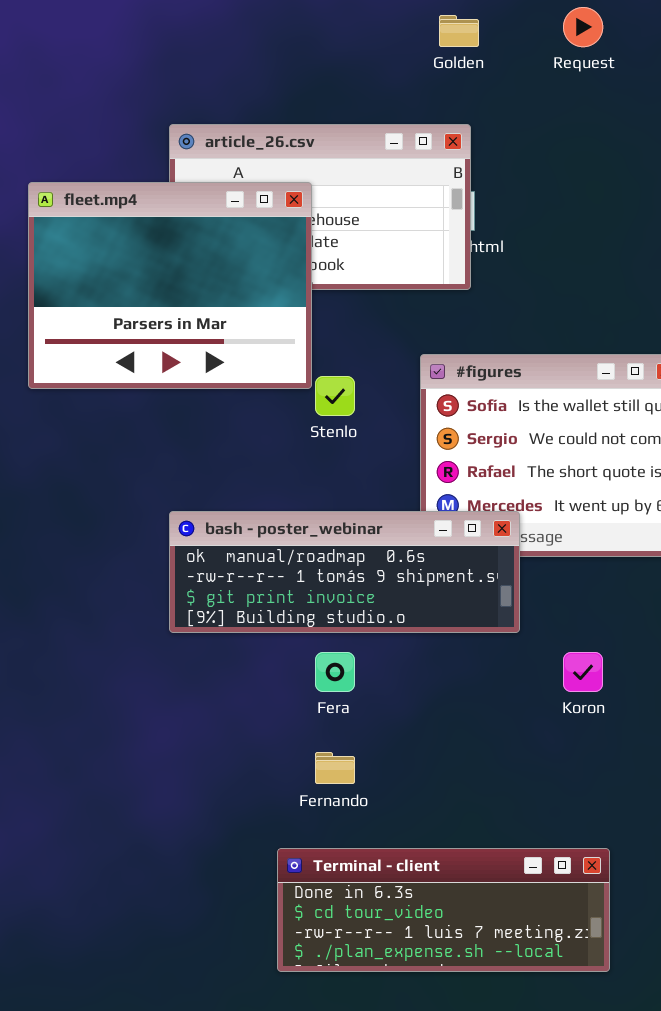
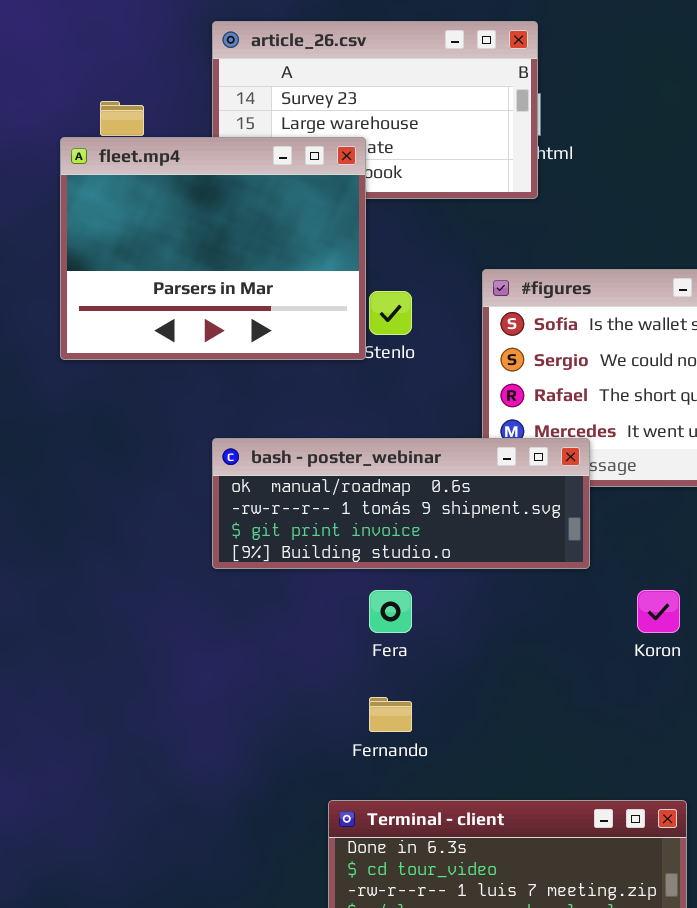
fleet.mp4: [28,182,312,389] -> [60,137,366,360], moved

